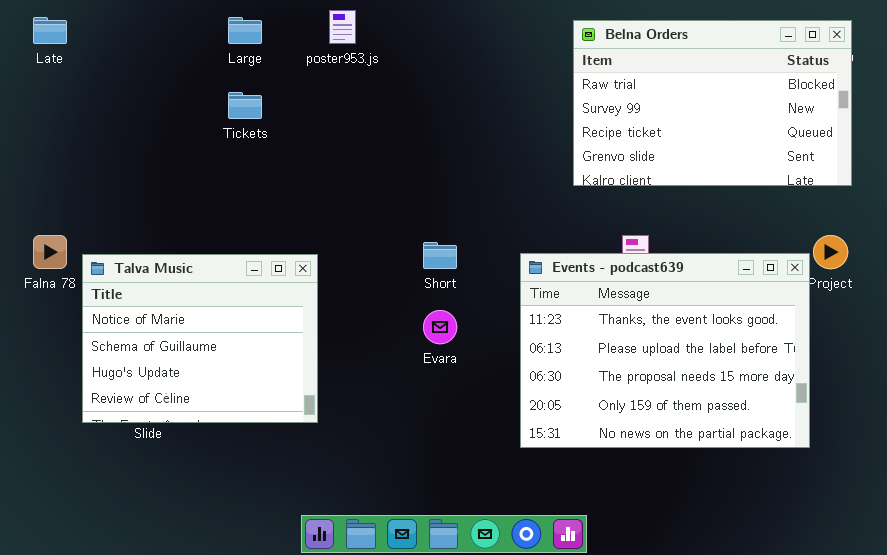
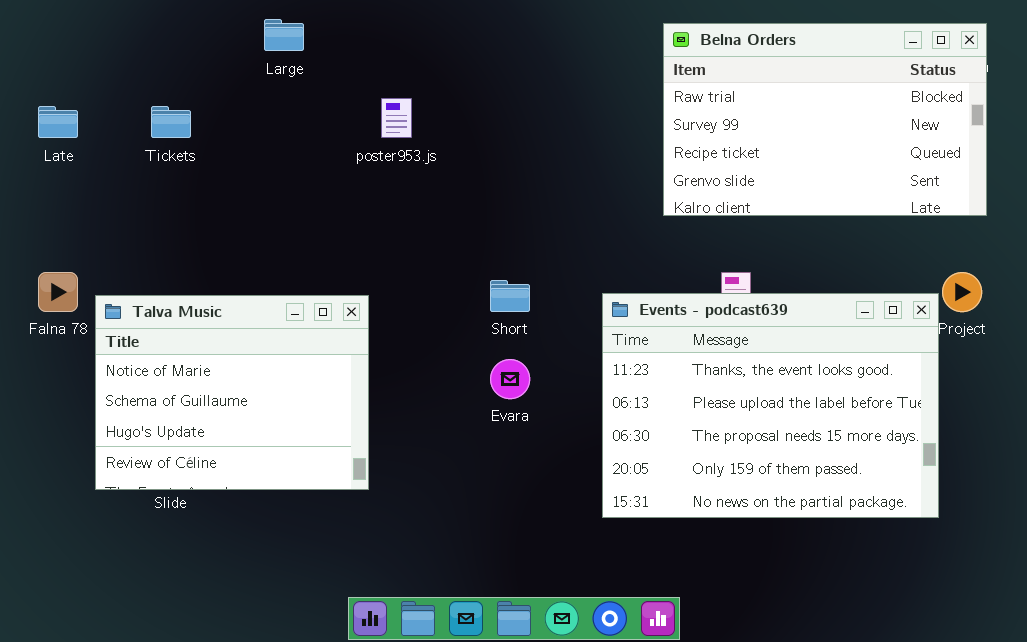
poster953.js: [329,10,356,44] -> [381,98,412,138], moved
Late: [33,17,67,44] -> [38,106,78,138], moved
Tickets: [228,92,262,119] -> [151,106,191,138], moved

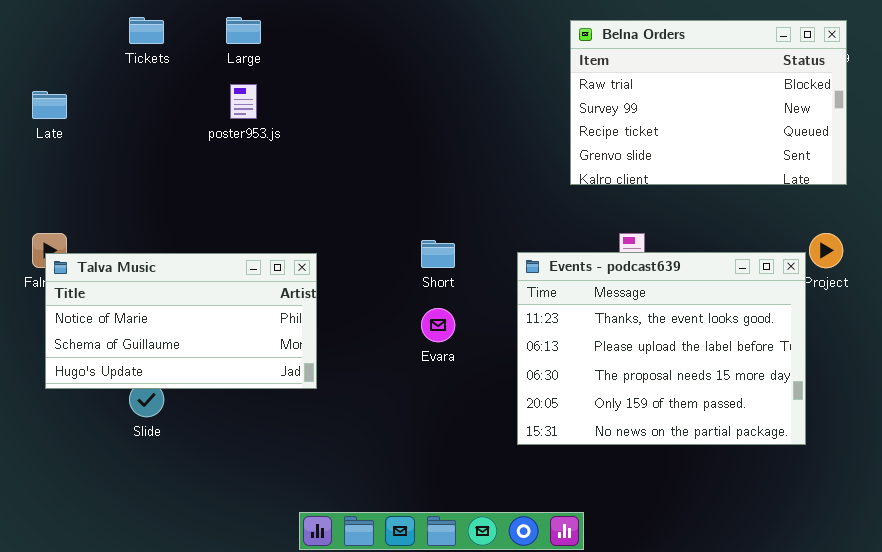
poster953.js: [381,98,412,138] -> [230,84,257,119], moved
Tickets: [151,106,191,138] -> [129,17,164,44], moved
Talva Music: [95,295,369,490] -> [45,253,317,389], resized

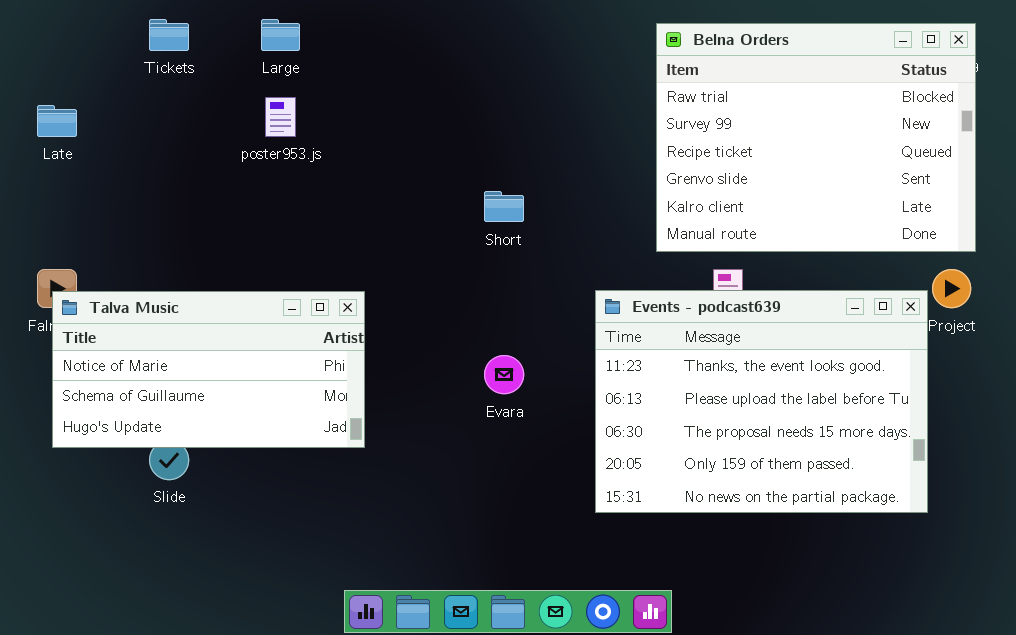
Belna Orders: [570,20,847,185] -> [656,23,976,252], resized
Short: [421,240,455,268] -> [484,191,524,222], moved

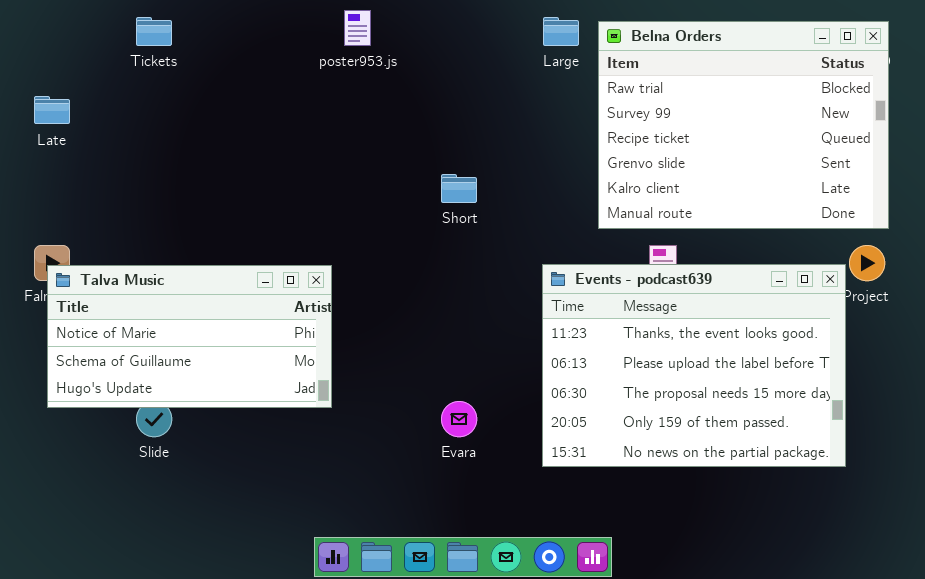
Large: [261,19,300,51] -> [543,17,579,46], moved
poster953.js: [265,97,296,137] -> [344,10,371,46], moved
Evara: [484,355,524,394] -> [441,401,477,437], moved

